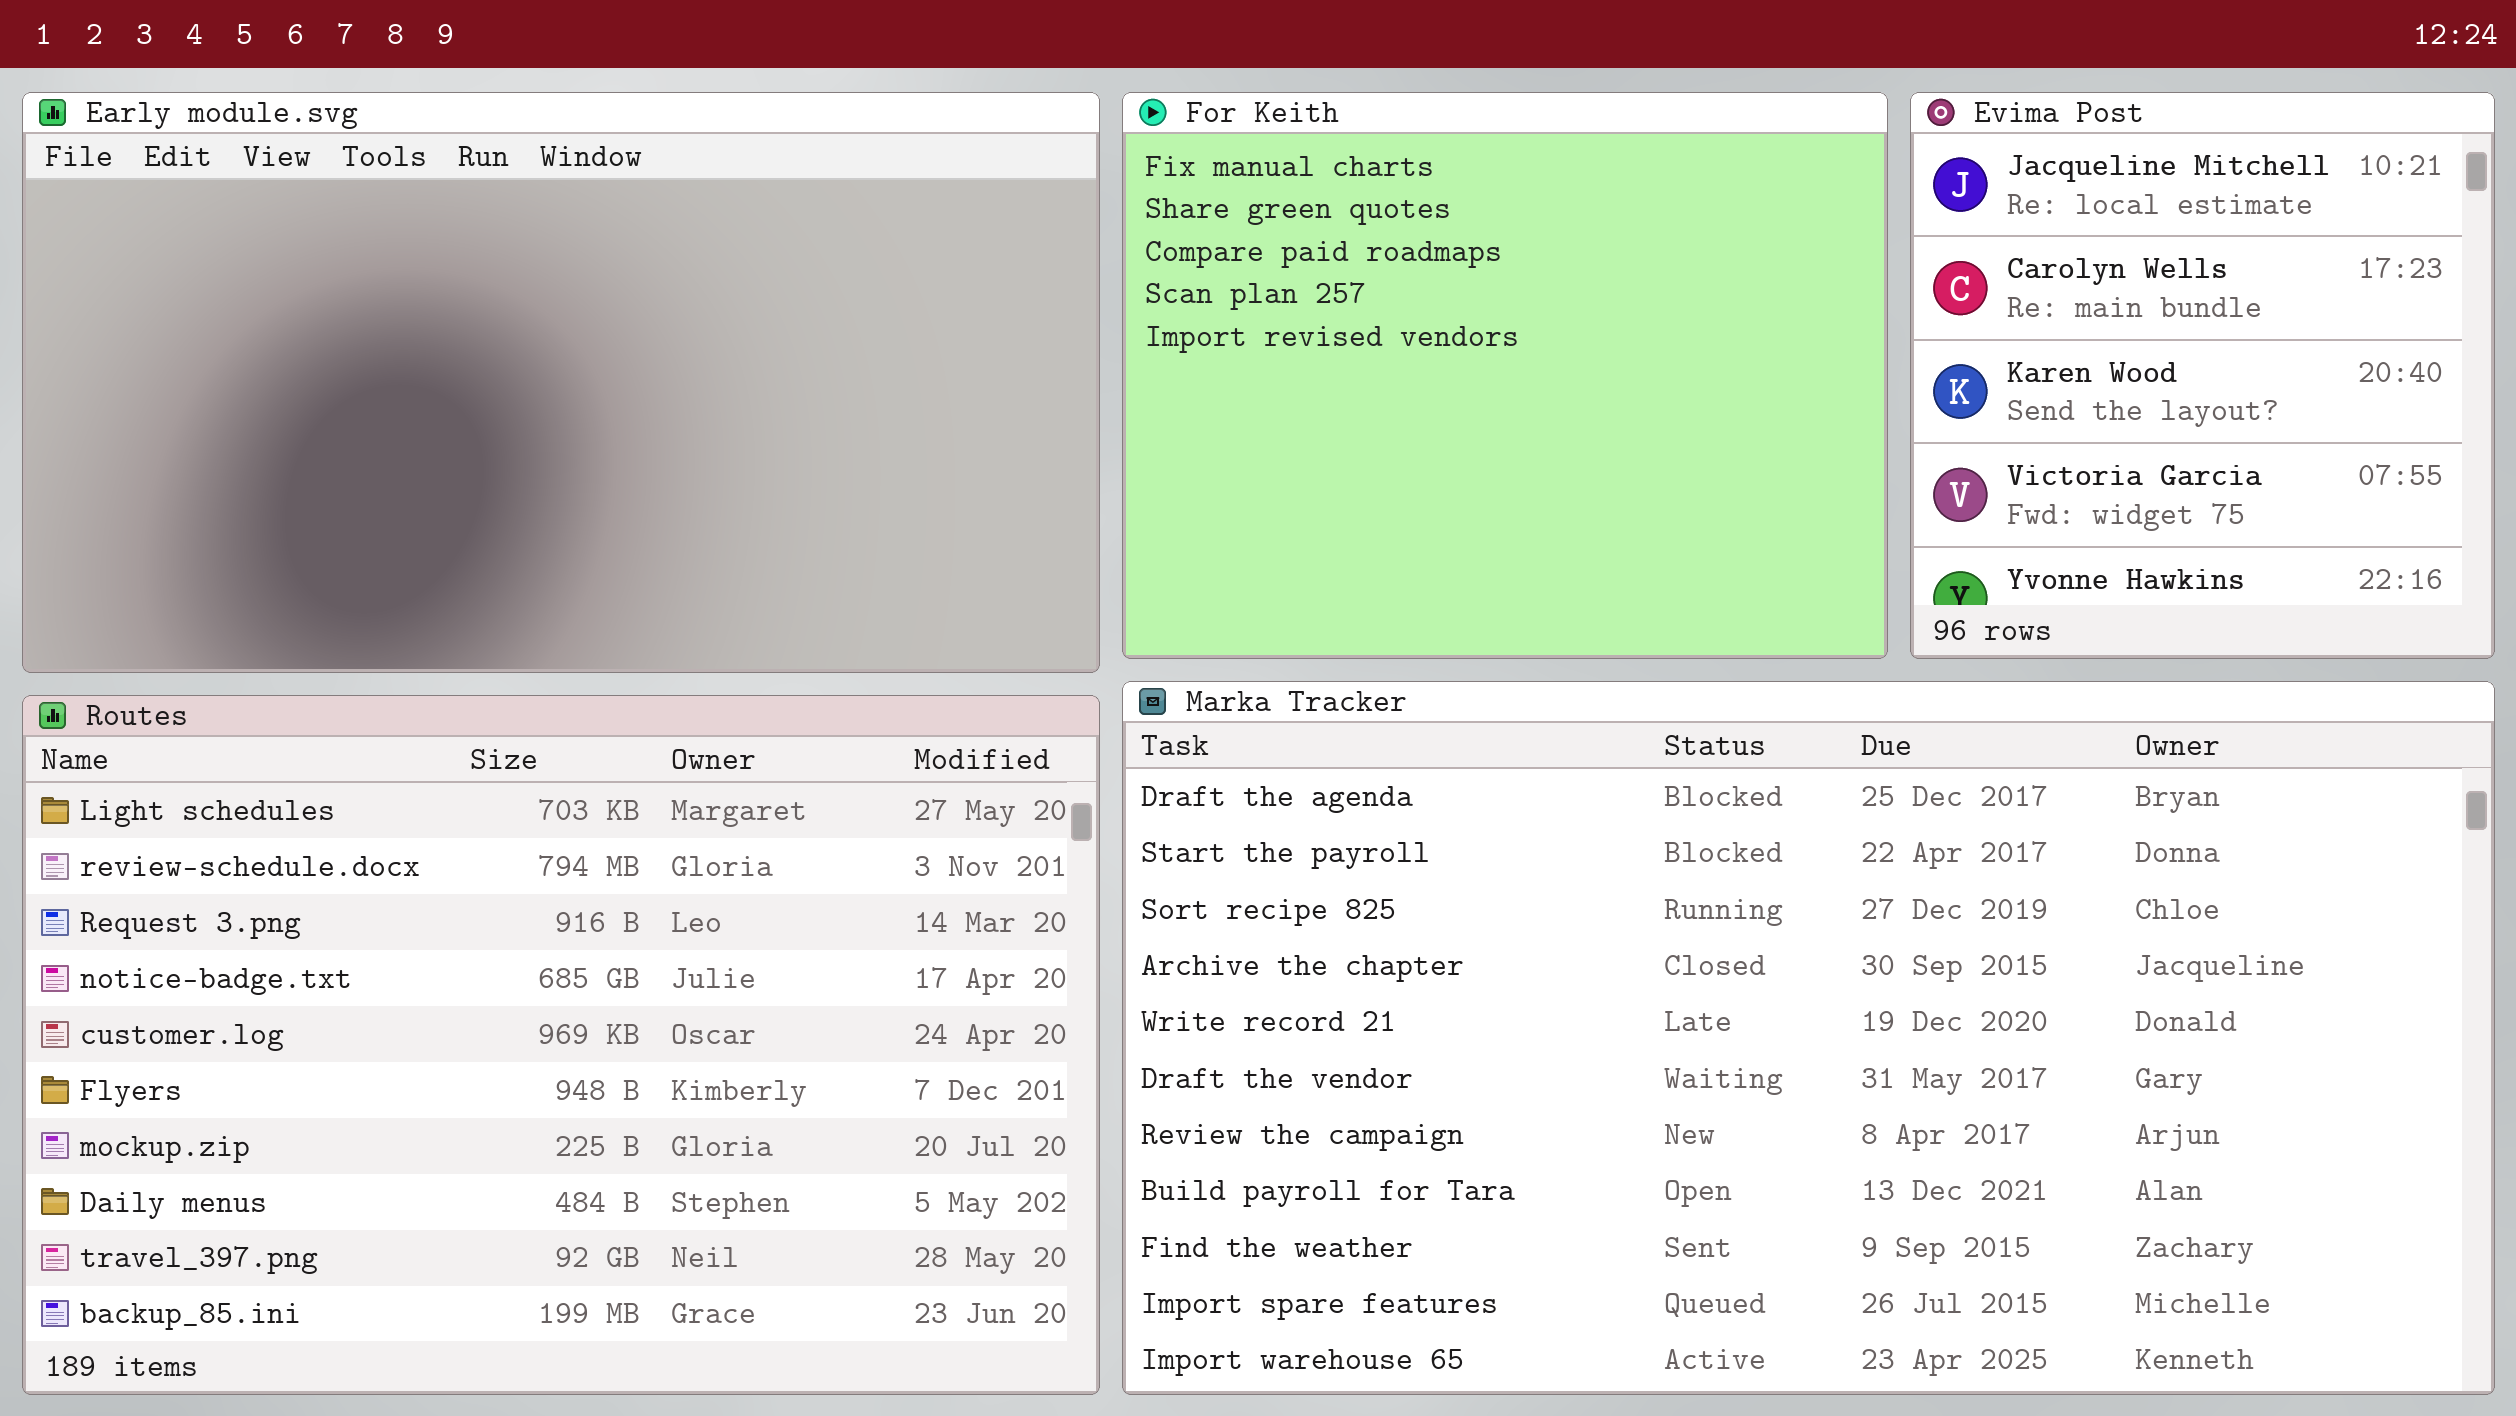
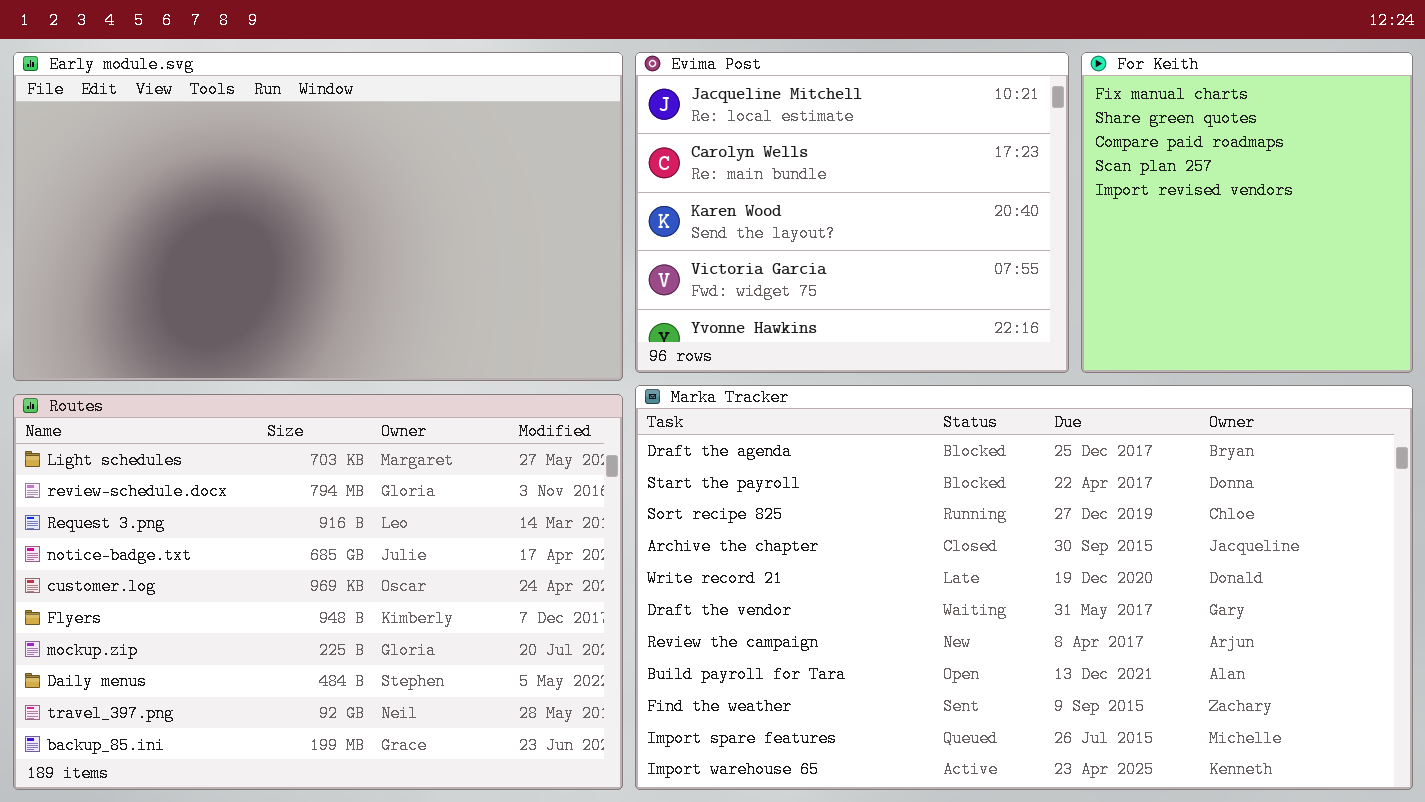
For Keith: [1122,92,1888,659] -> [1081,52,1413,373], moved, resized
Evima Post: [1910,92,2495,659] -> [635,52,1069,373], moved, resized

